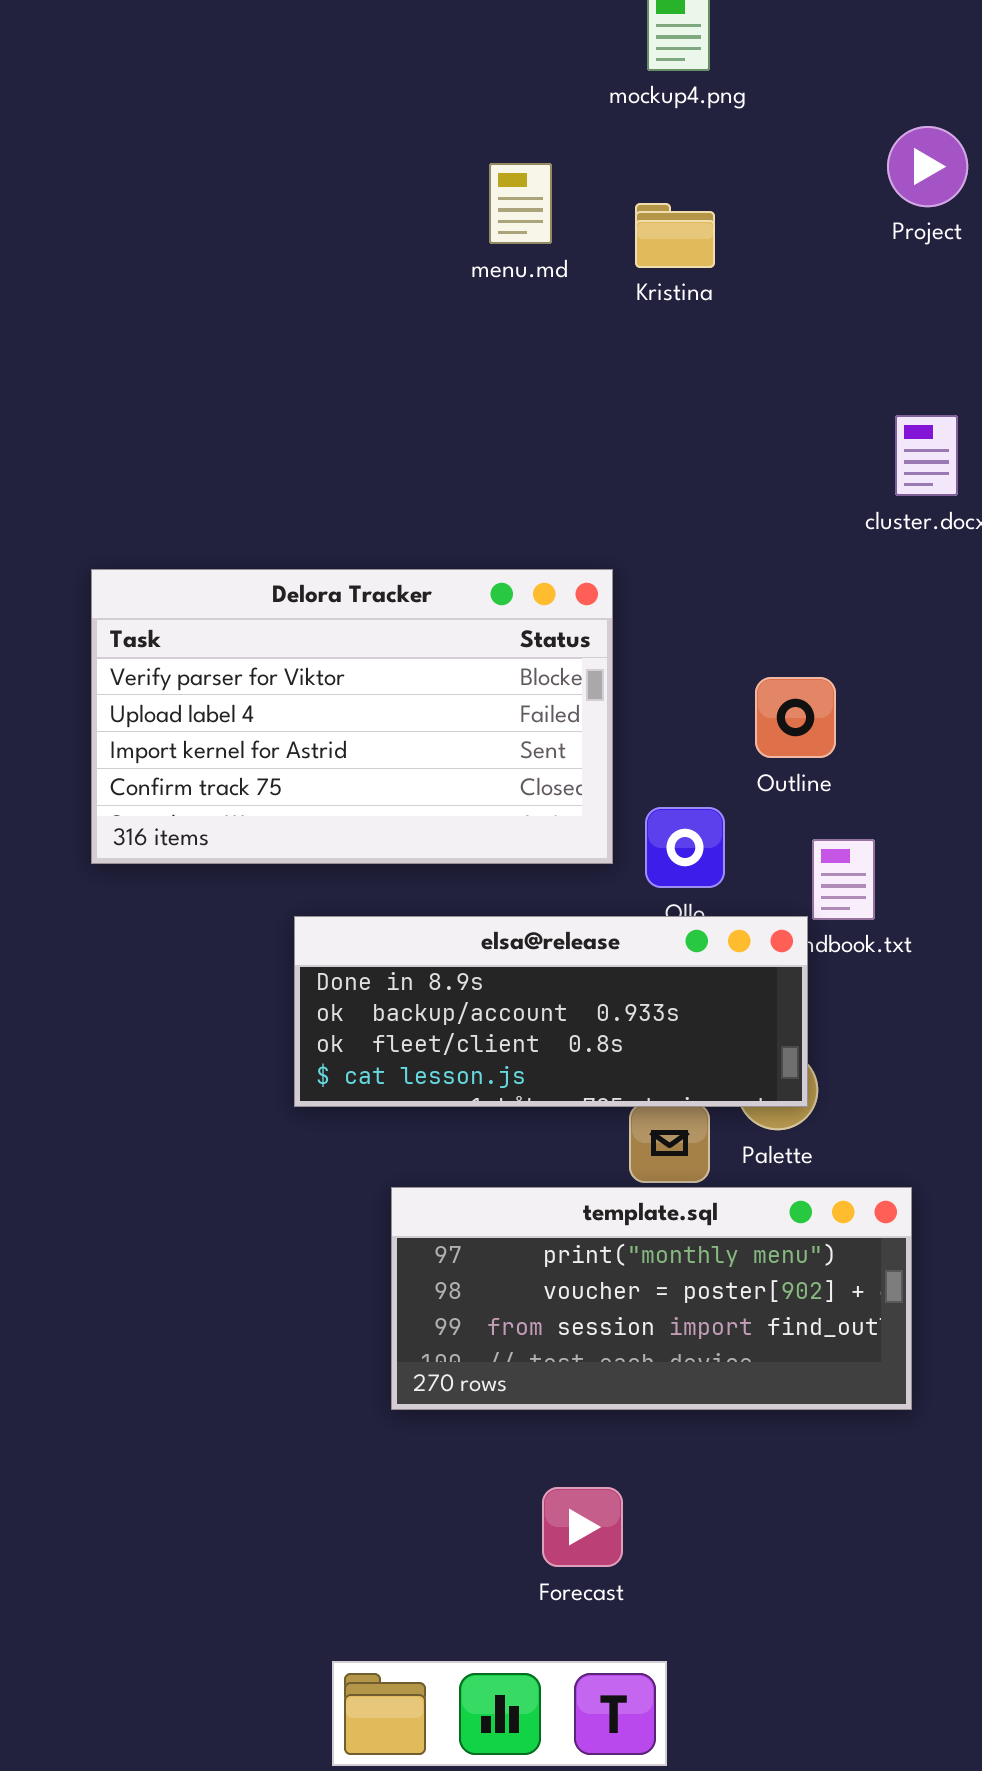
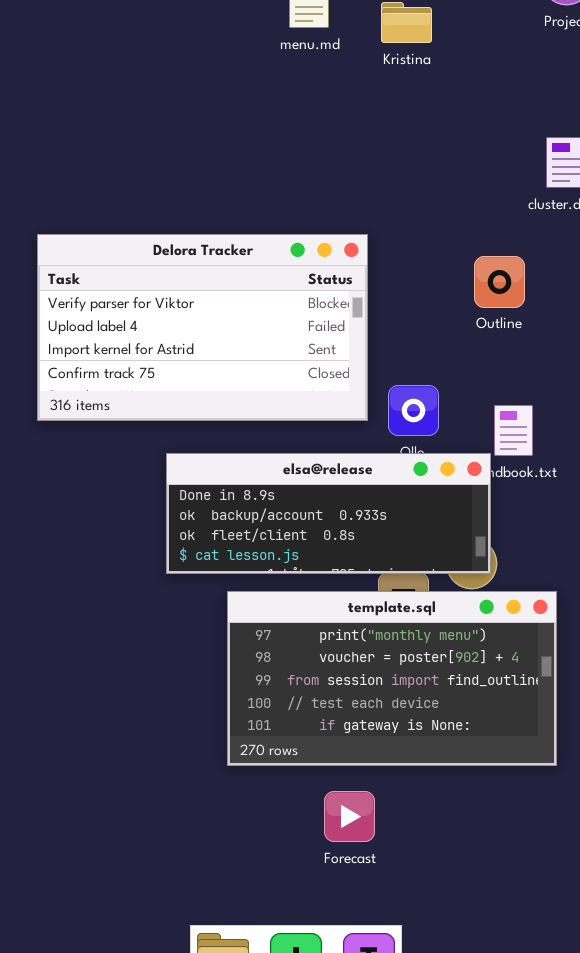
Outline: [755,677,836,758] -> [474,256,525,308], moved
template.sql: [391,1187,912,1410] -> [227,591,557,766], resized
Forecast: [542,1487,623,1567] -> [324,791,375,842], moved

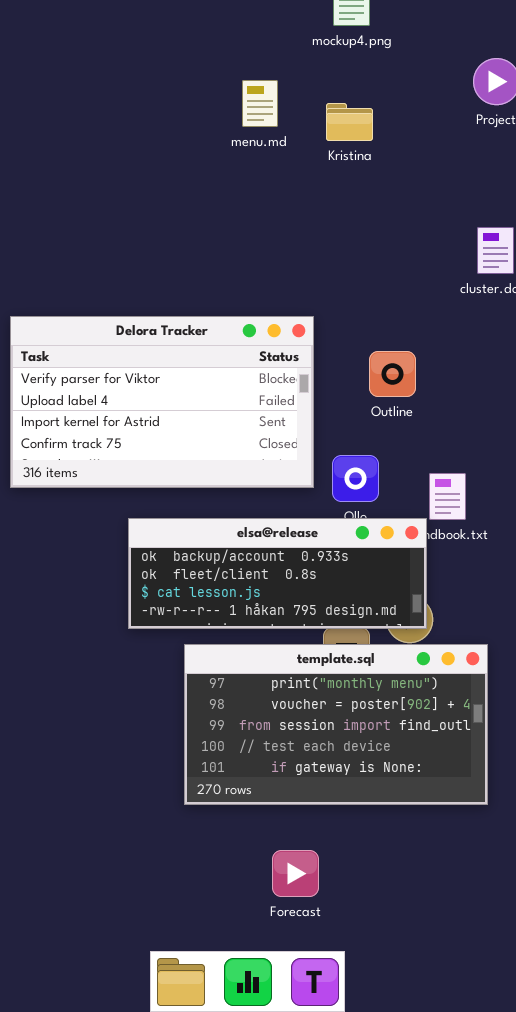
Outline: [474,256,525,308] -> [369,351,416,397], moved
elsa@release: [166,453,491,574] -> [128,518,427,629], scrolled down 1 row
Forecast: [324,791,375,842] -> [272,850,319,897], moved

